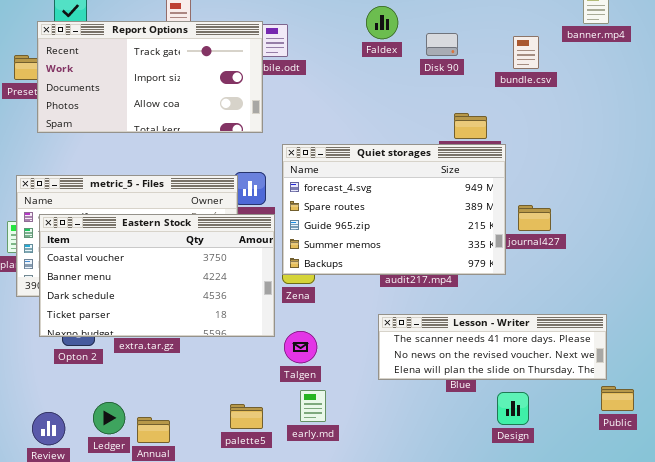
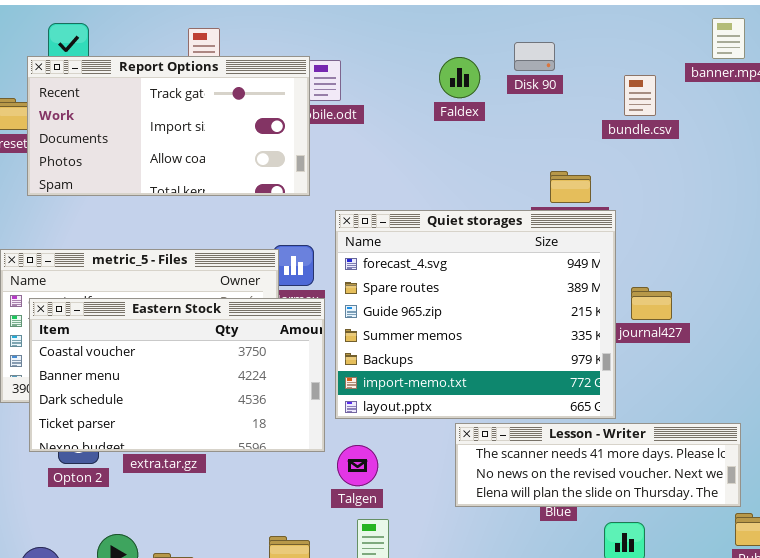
Faldex: [366,6,398,39] -> [439,57,480,98], moved
Disk 90: [426,33,458,56] -> [514,42,555,71], moved
Quiet storages: [282,144,506,275] -> [335,210,616,419], resized

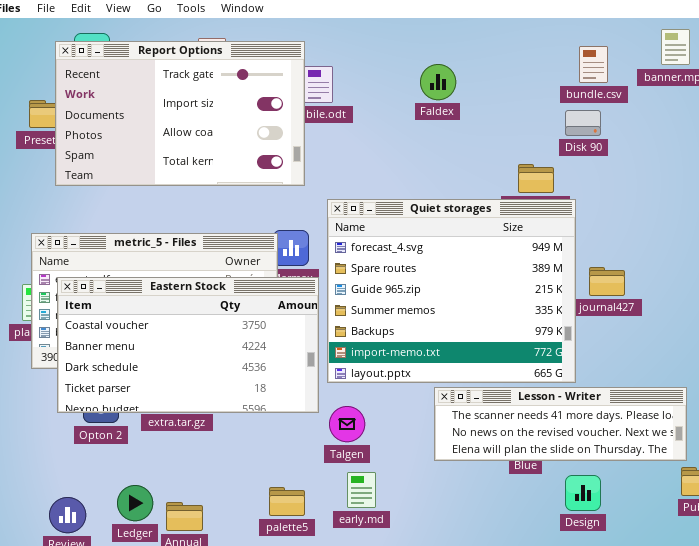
Disk 90: [514,42,555,71] -> [565,110,601,136], moved
Report Options: [27,56,310,196] -> [55,41,305,186], resized
bundle.csv: [624,75,656,116] -> [579,46,608,83], moved

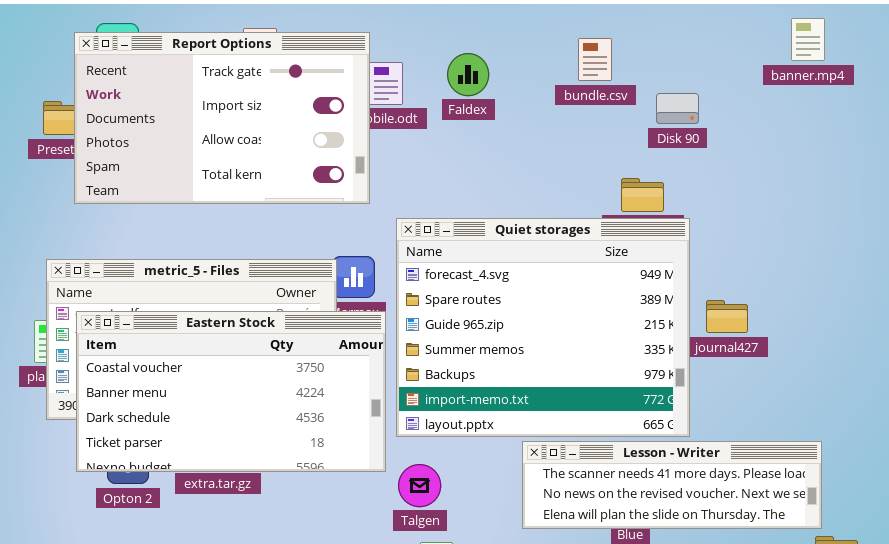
bundle.csv: [579,46,608,83] -> [578,38,612,81], moved
Faldex: [420,64,456,100] -> [447,53,489,96], moved
Disk 90: [565,110,601,136] -> [656,93,699,124], moved

